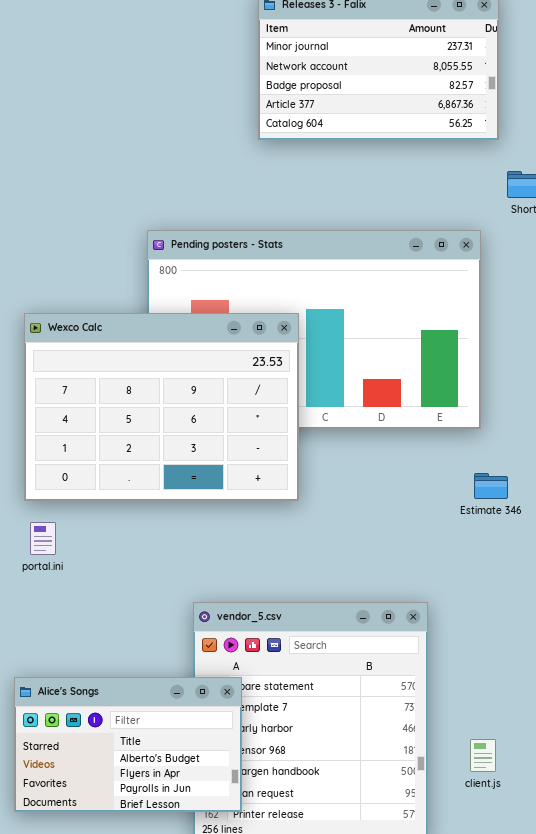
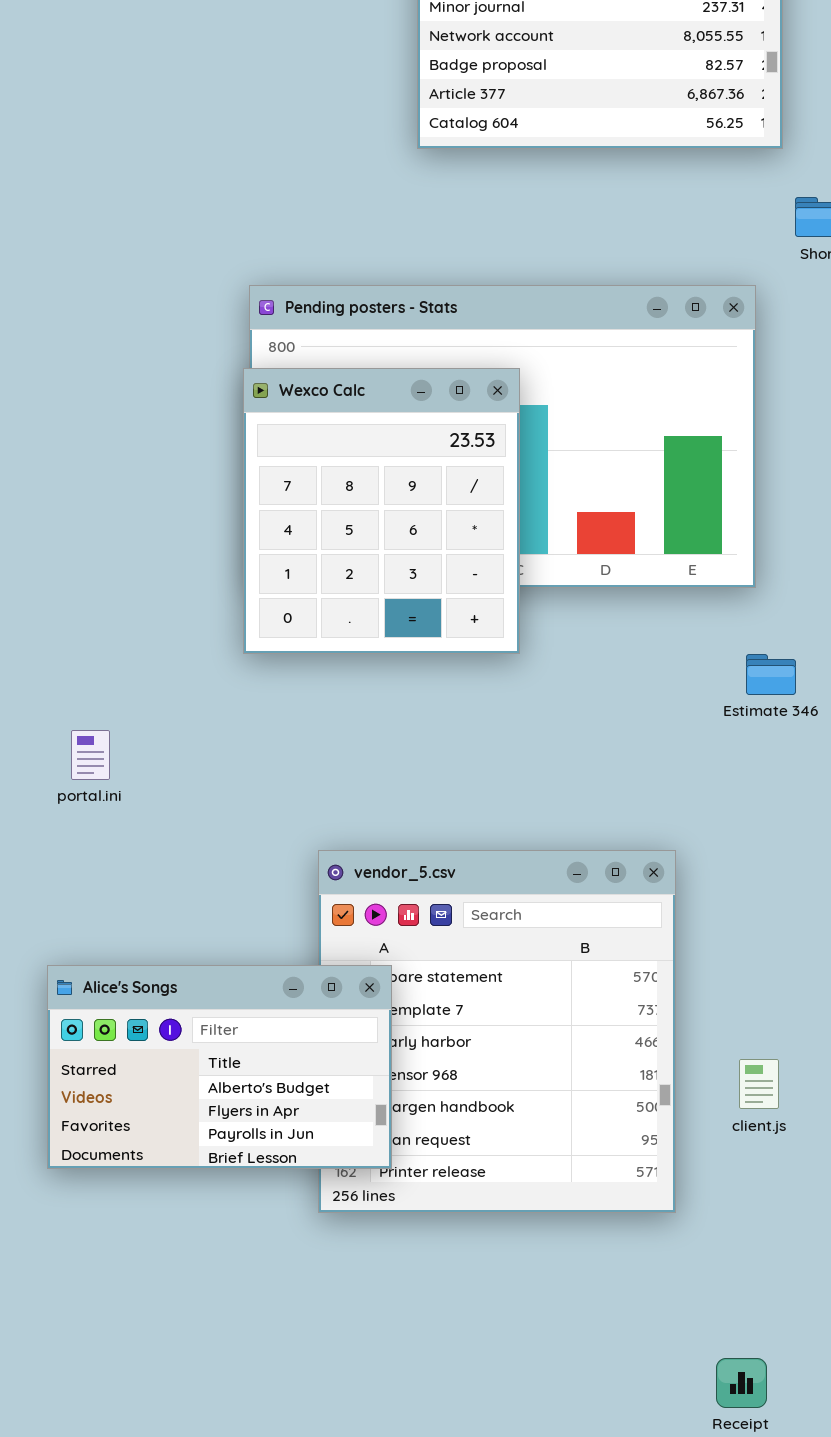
Wexco Calc: [24,313,299,501] -> [243,368,520,654], moved, resized

